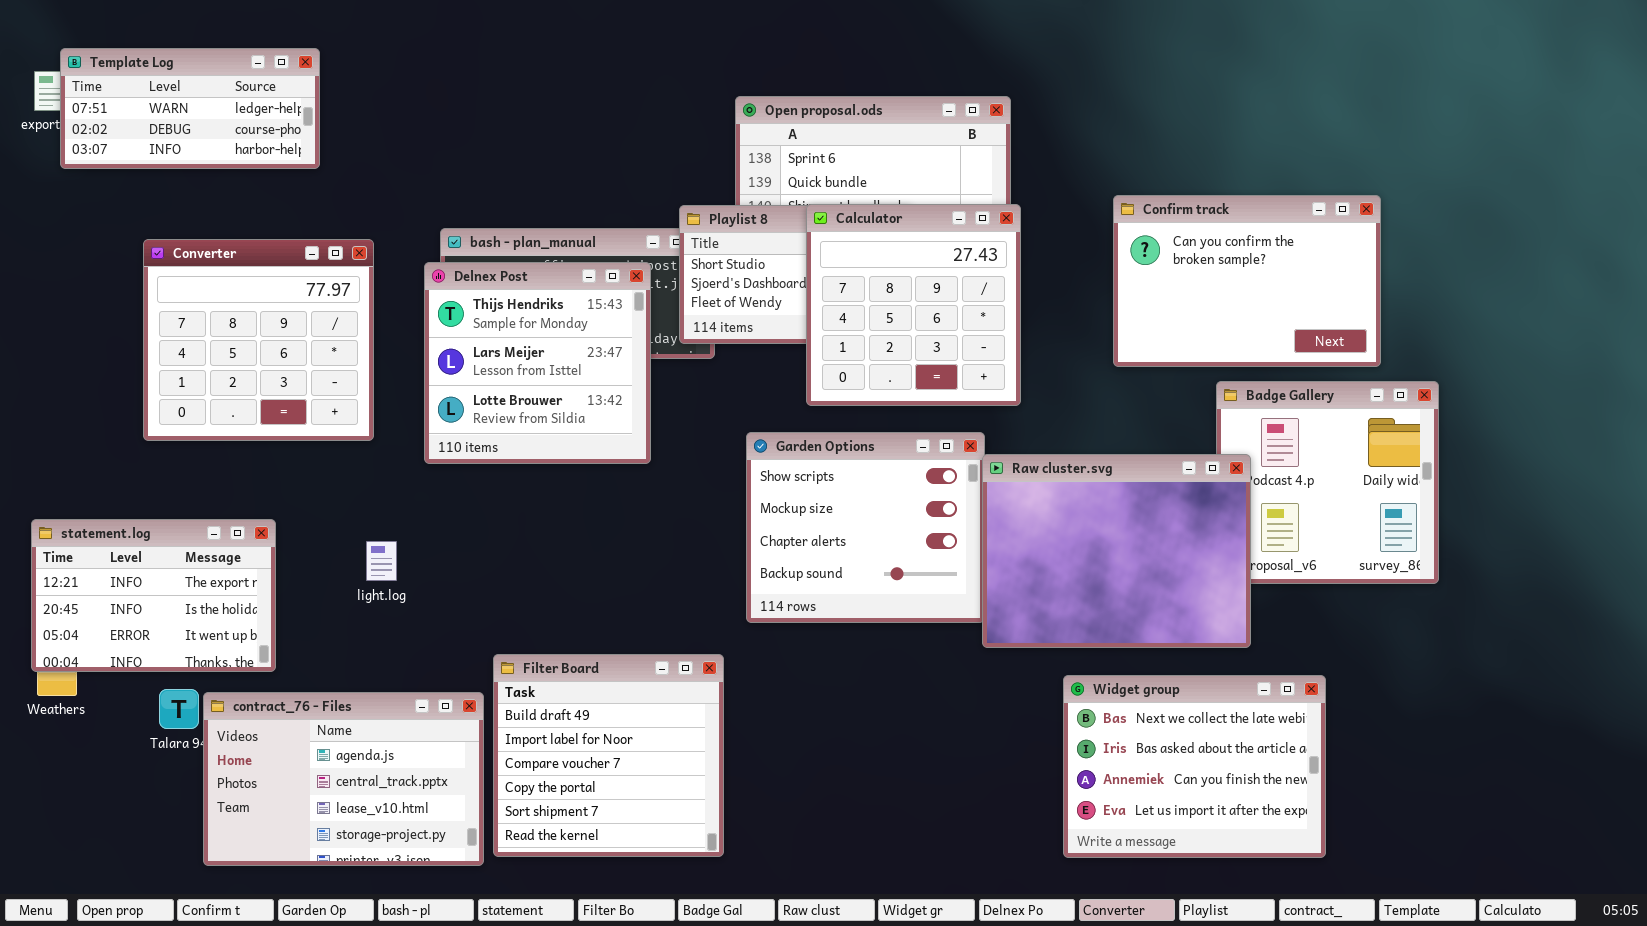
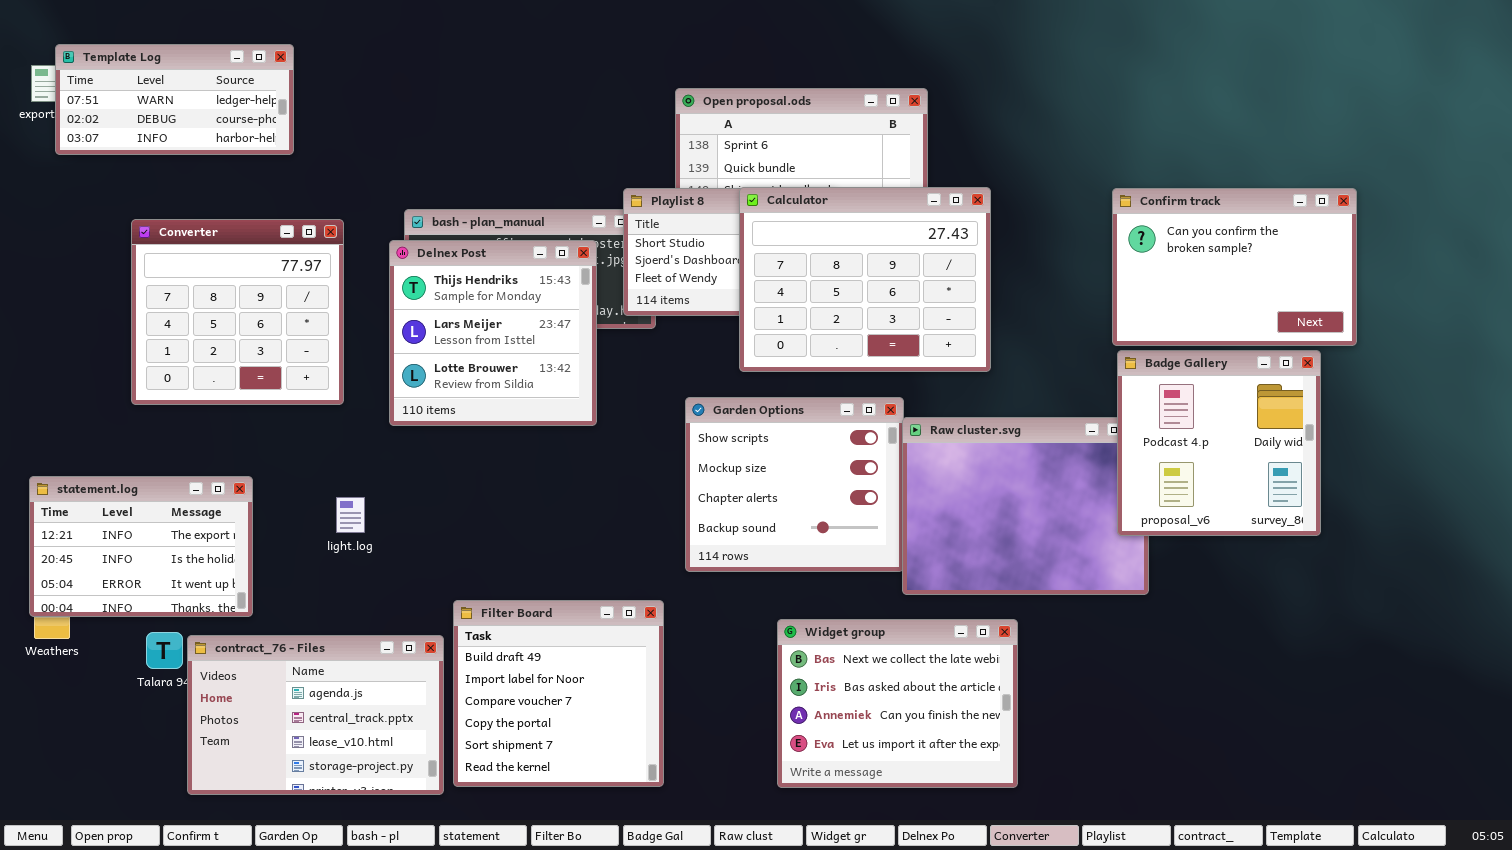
Confirm track: [1113,195,1381,367] -> [1112,188,1357,346], moved
Calculator: [806,204,1021,406] -> [739,187,991,372], resized
Badge Gallery: [1216,381,1439,584] -> [1117,350,1321,536], raised
Widget group: [1063,675,1326,858] -> [777,619,1018,788], moved

